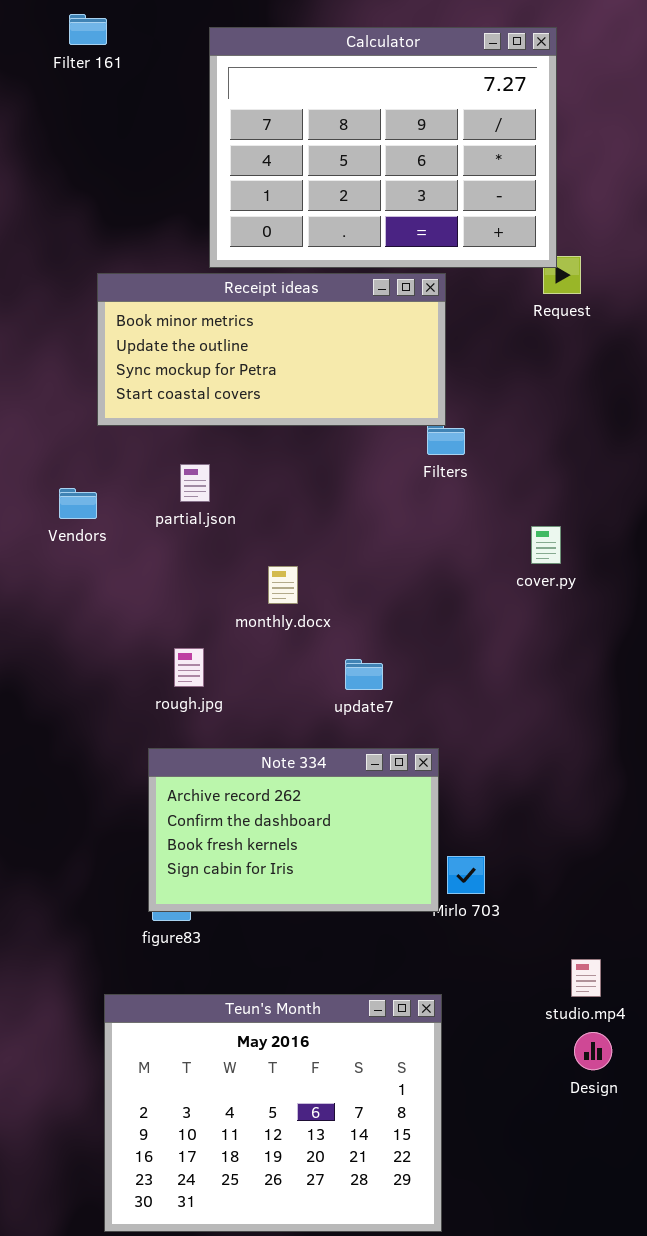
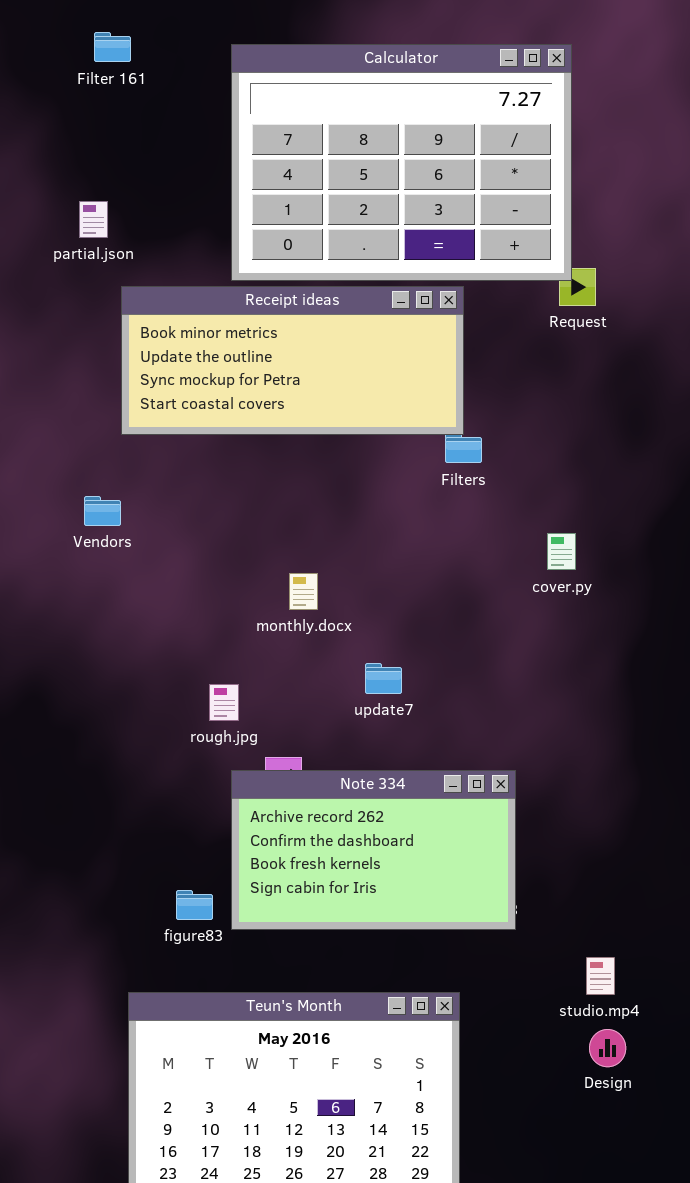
partial.json: [180,464,210,502] -> [79,201,108,238], moved
rough.jpg: [174,648,204,687] -> [209,684,239,721], moved
Note 334: [148,748,439,912] -> [231,770,516,930], moved

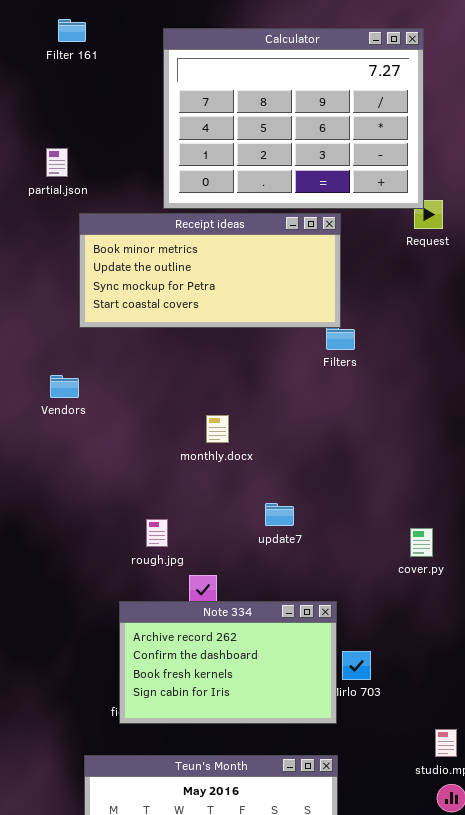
cover.py: [547,533,576,570] -> [410,528,433,557], moved
monthly.docx: [289,573,318,610] -> [206,415,229,443], moved
Note 334: [231,770,516,930] -> [119,601,337,724], moved

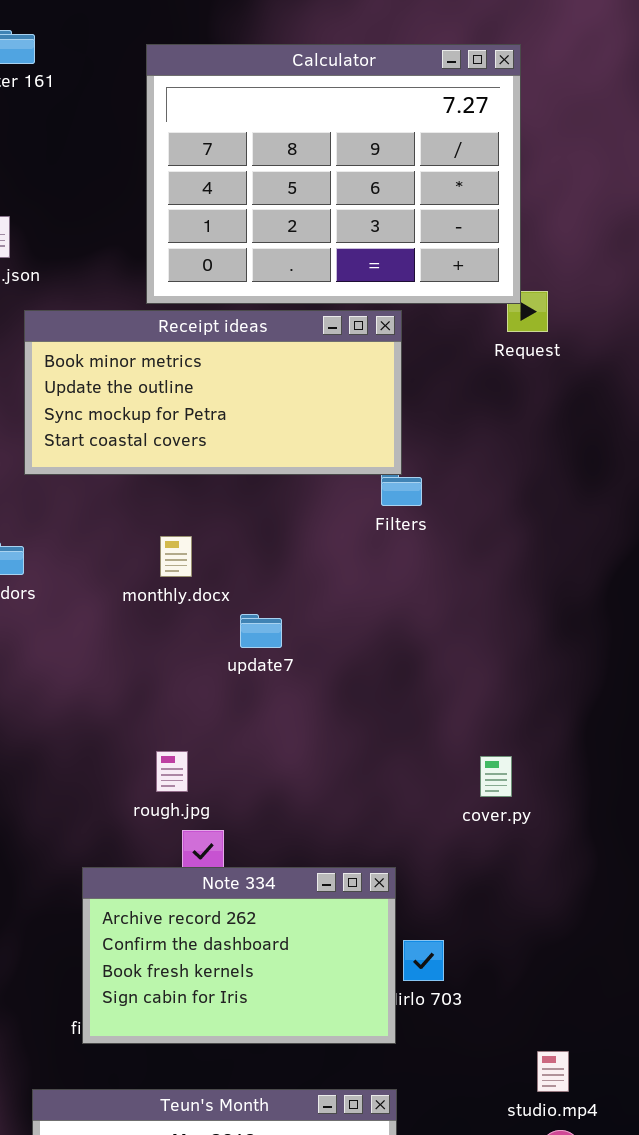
monthly.docx: [206,415,229,443] -> [160,536,192,577], moved
update7: [265,503,294,526] -> [240,614,282,648], moved
rough.jpg: [146,519,168,547] -> [156,751,188,792], moved
cover.py: [410,528,433,557] -> [480,756,512,797], moved

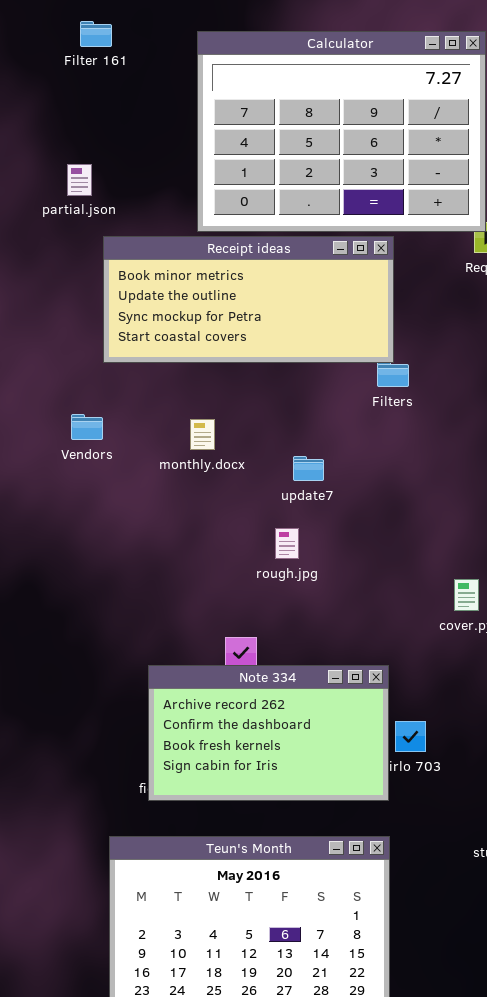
monthly.docx: [160,536,192,577] -> [190,419,215,450], moved
update7: [240,614,282,648] -> [293,456,324,481], moved
rough.jpg: [156,751,188,792] -> [275,528,299,559], moved

